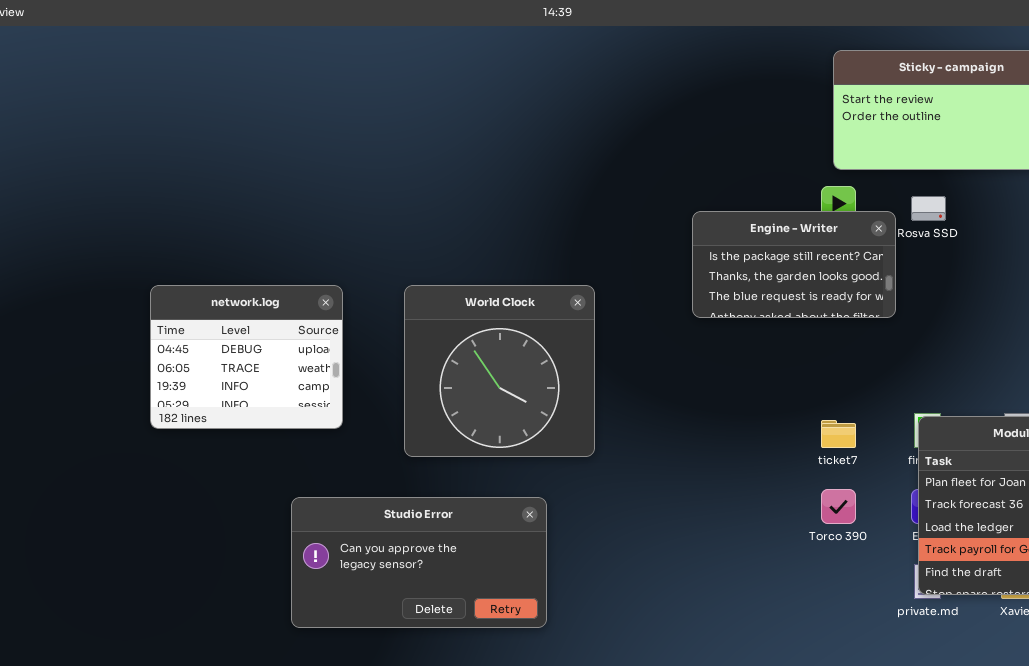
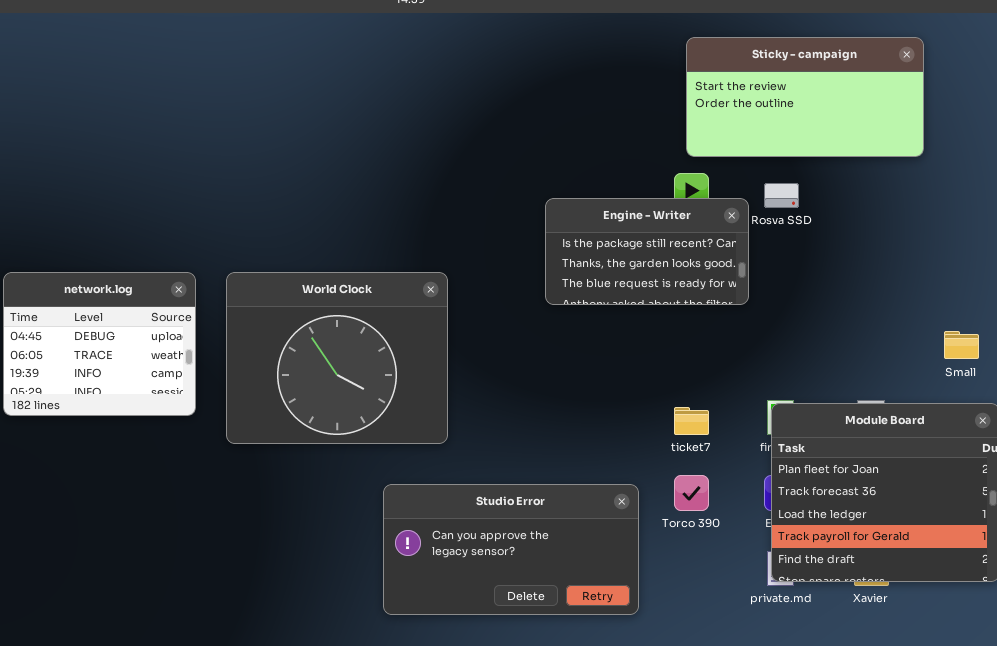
World Clock: [404,285,595,457] -> [226,272,448,444], resized
Studio Error: [291,497,547,628] -> [383,484,639,615], moved

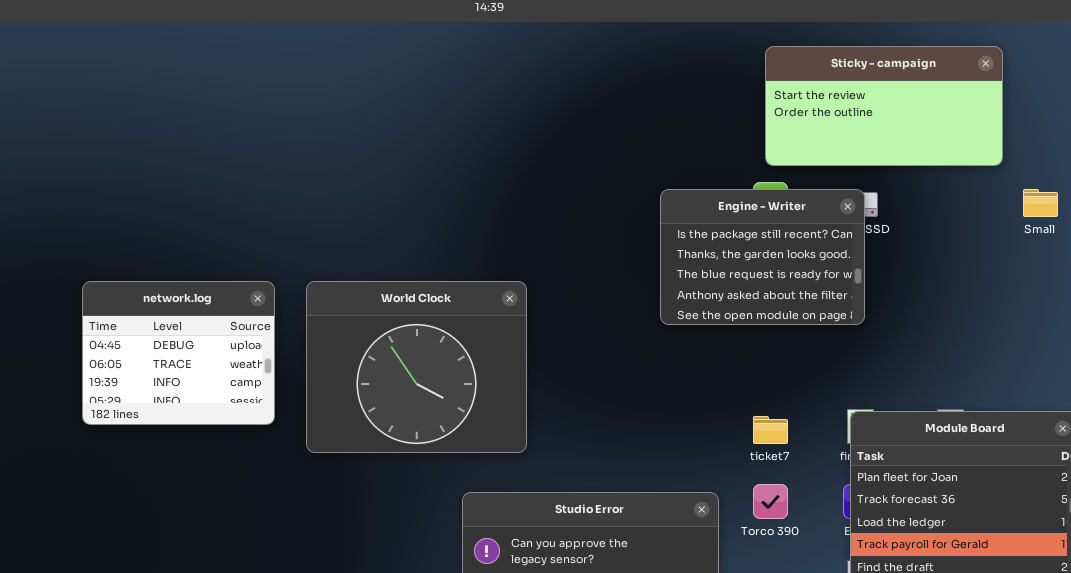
Engine - Writer: [545,198,749,305] -> [660,189,865,325], moved, resized
Small: [944,331,979,359] -> [1023,189,1058,217], moved

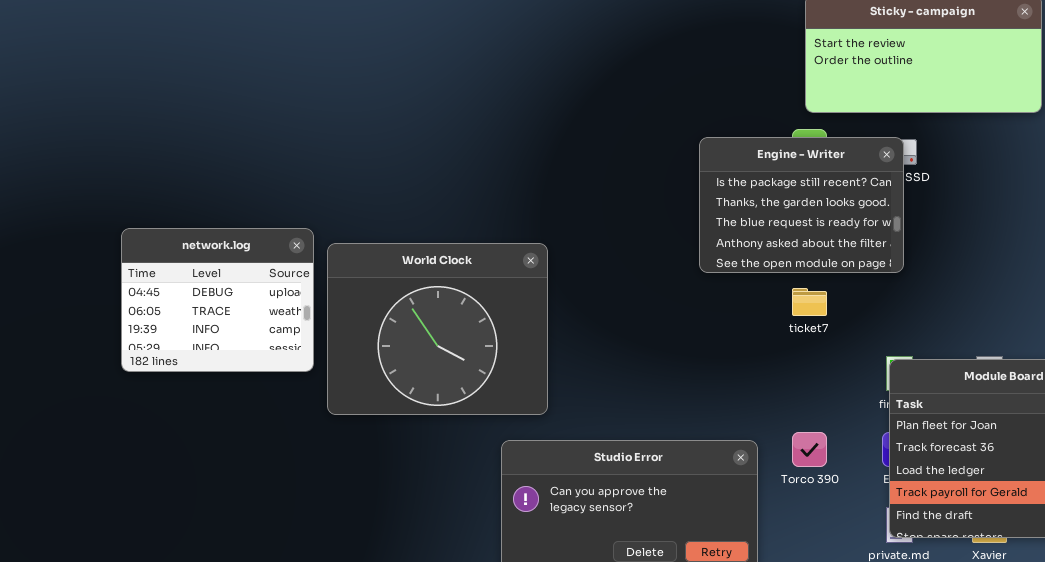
World Clock: [306,281,527,453] -> [327,243,548,415], moved
ticket7: [753,416,788,444] -> [792,288,827,316], moved

